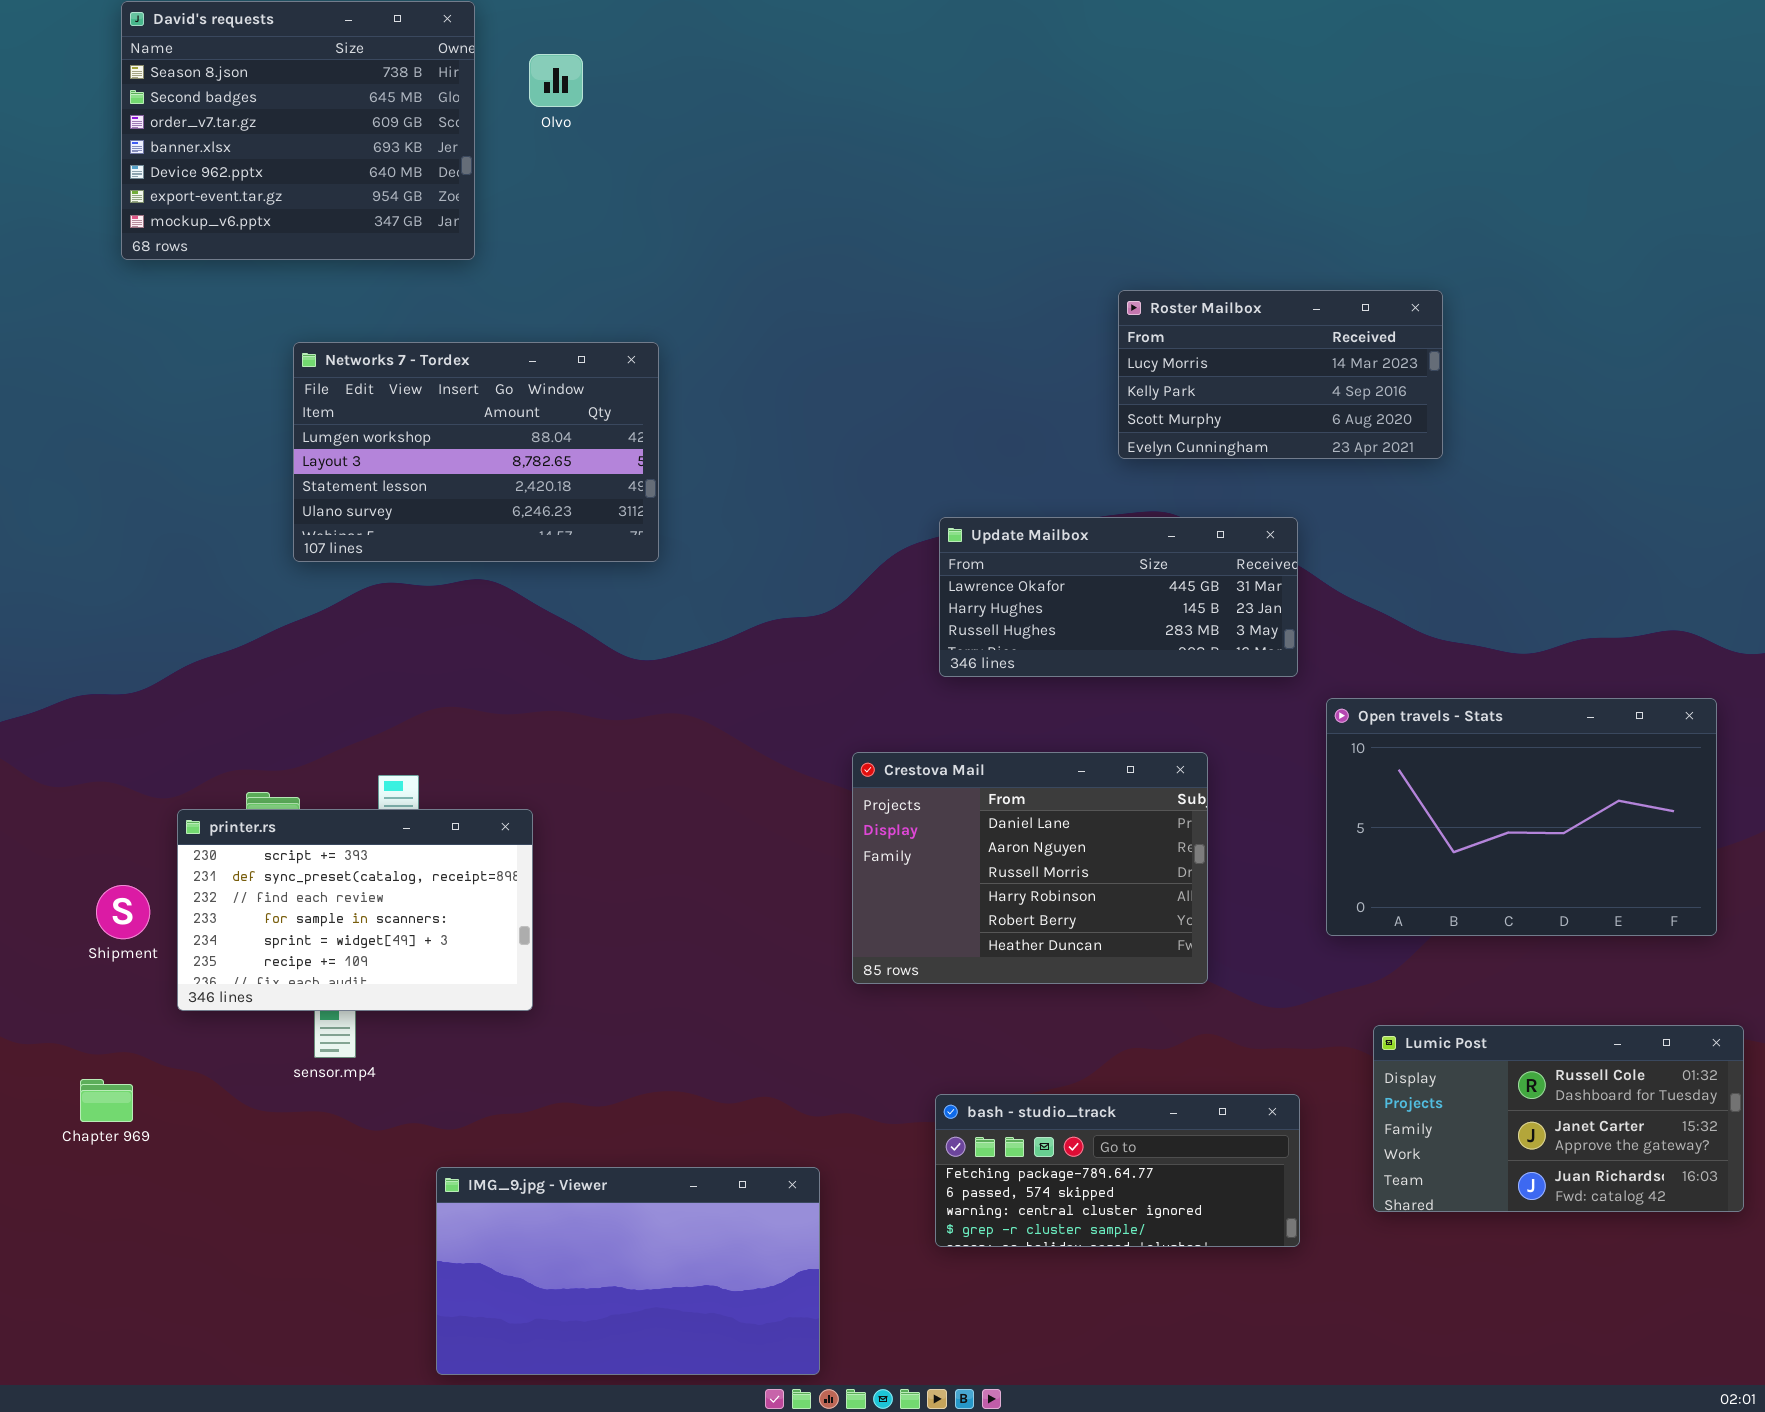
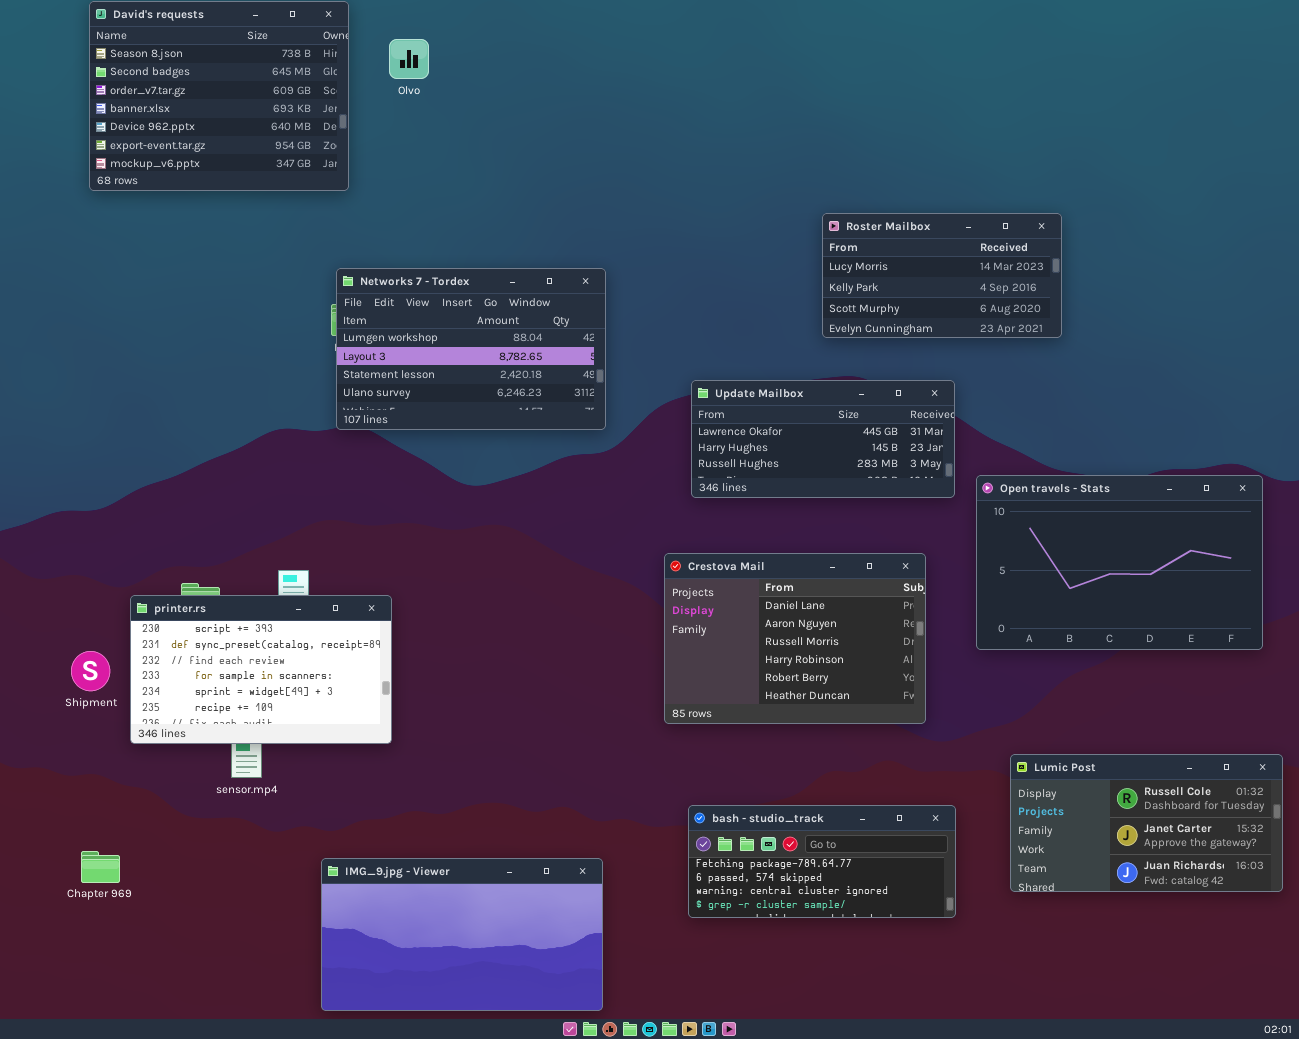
Networks 7 - Tordex: [293,342,659,562] -> [336,268,606,430], moved
Open travels - Stats: [1326,698,1717,936] -> [976,475,1263,650], moved
Crestova Mail: [852,752,1208,984] -> [664,553,926,724], moved
Chapter 969: [80,1079,133,1122] -> [81,851,120,883], moved

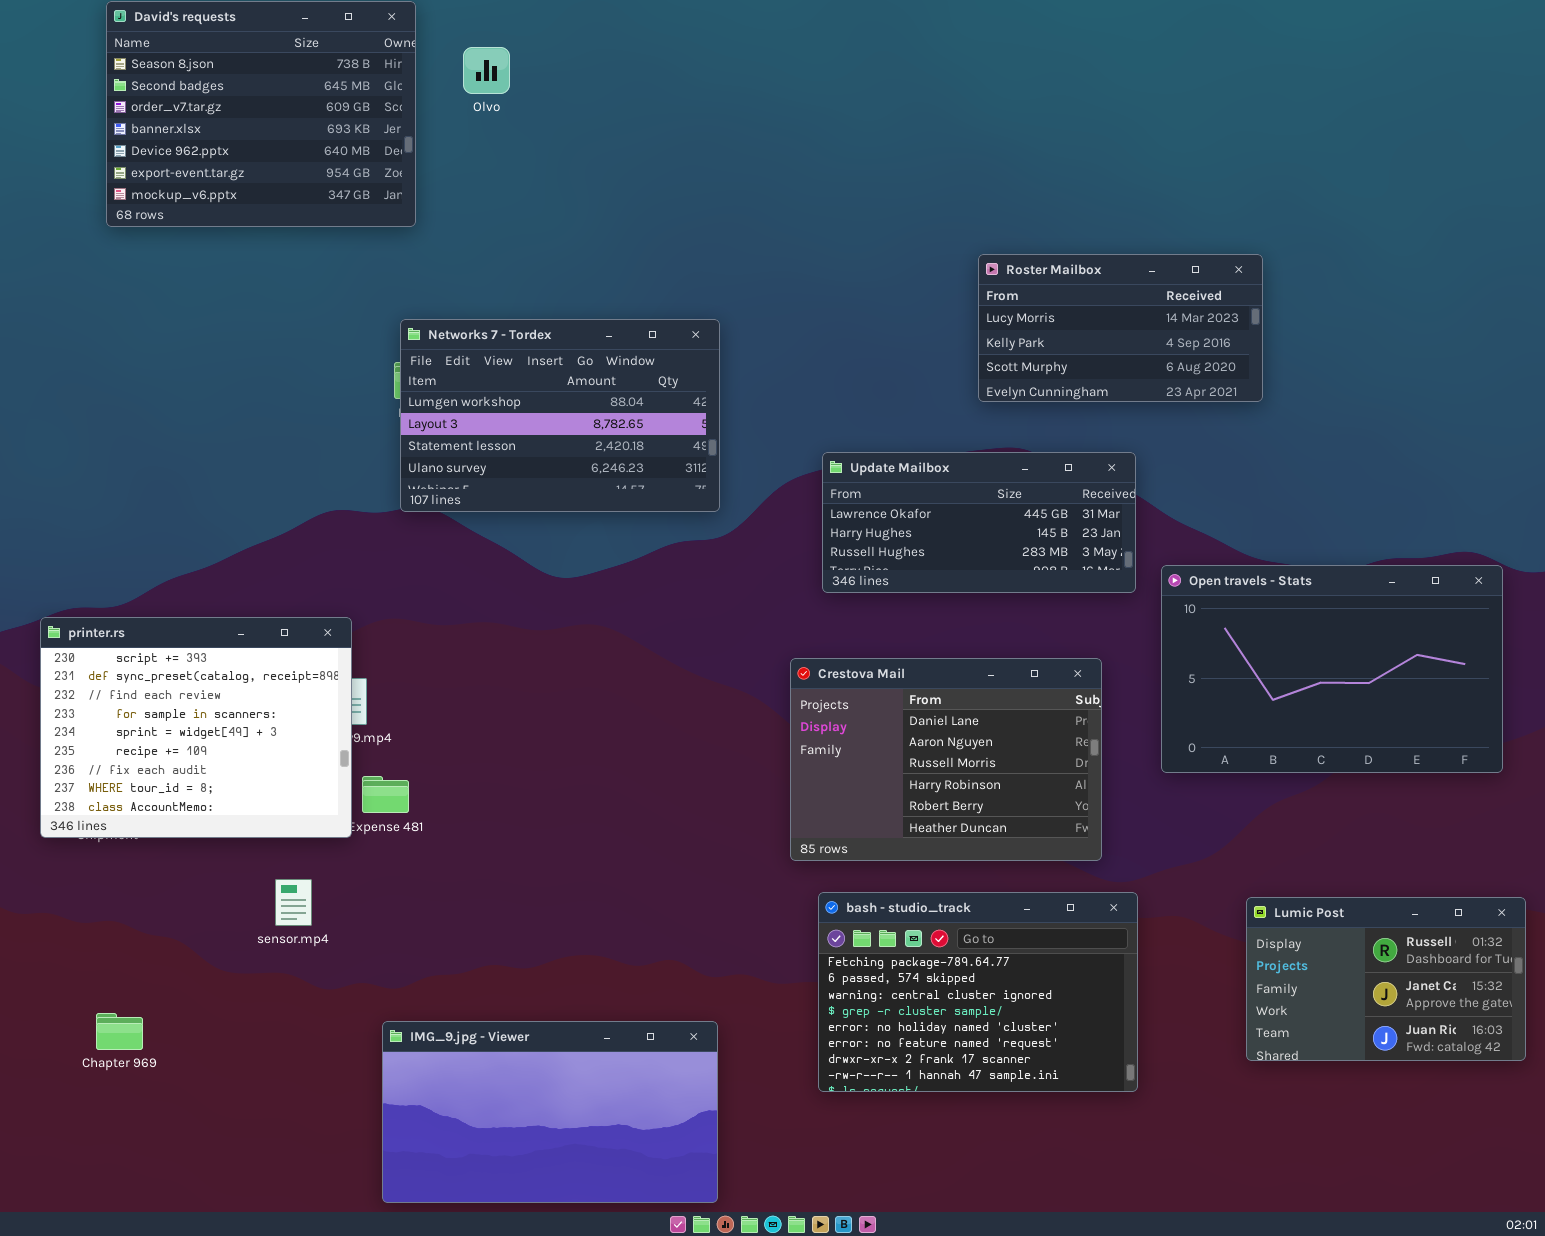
printer.rs: [130,595,392,744] -> [40,617,352,838], moved, resized
Lumic Post: [1010,754,1283,892] -> [1246,897,1526,1061], resized
bash - studio_track: [688,805,956,918] -> [818,892,1138,1092], resized

